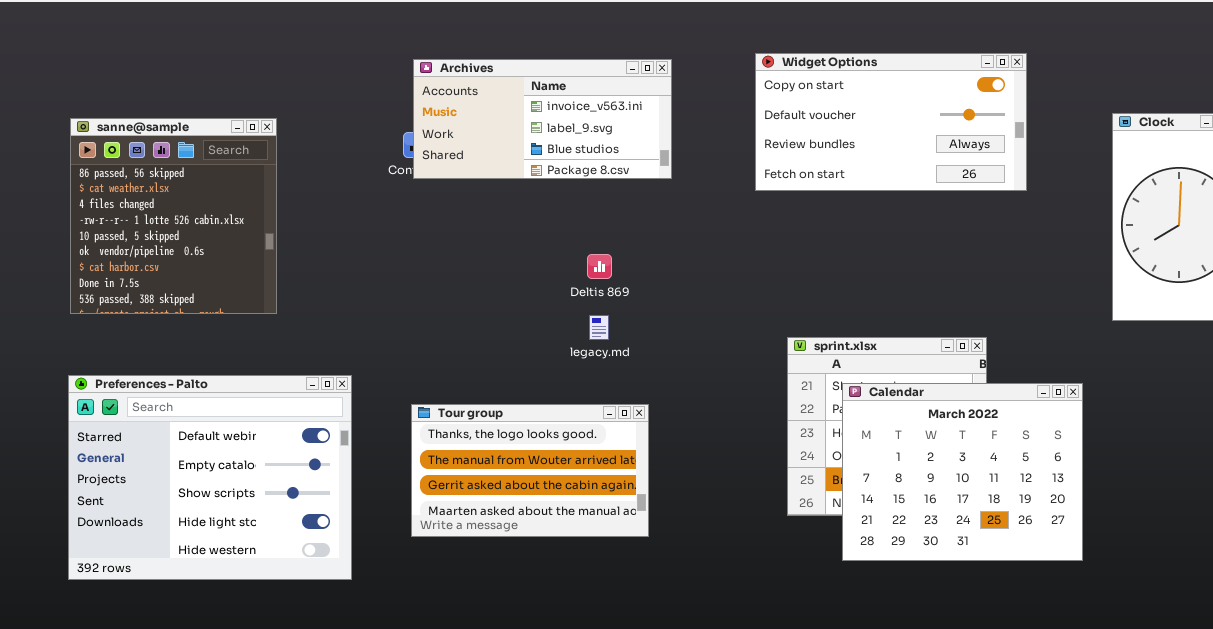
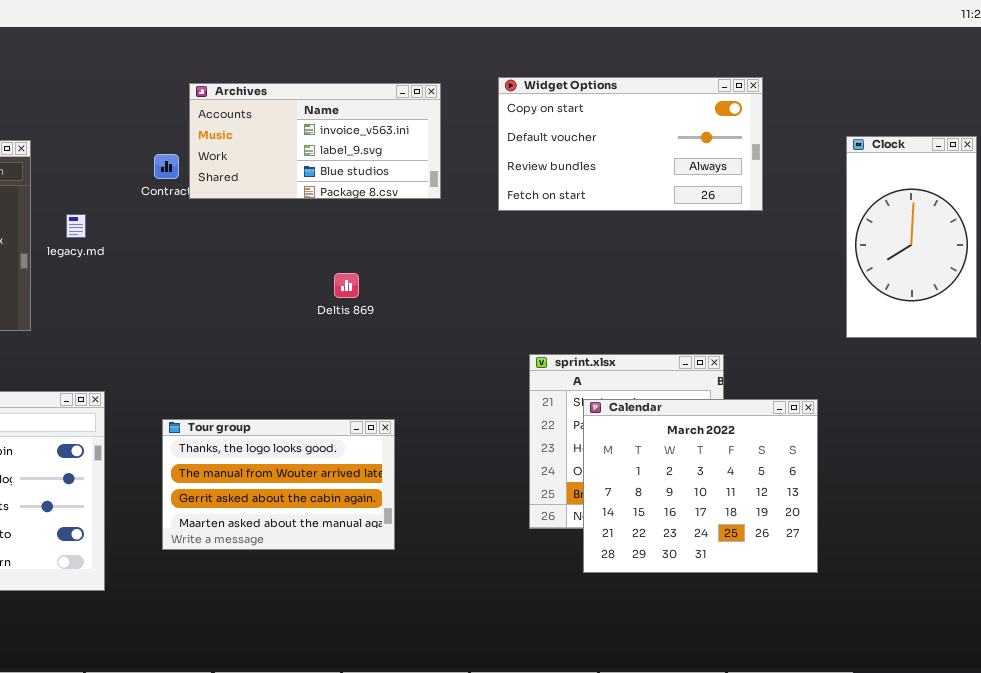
Archives: [413,59,672,179] -> [189,83,441,199], moved
legacy.md: [589,315,609,340] -> [66,214,86,238], moved

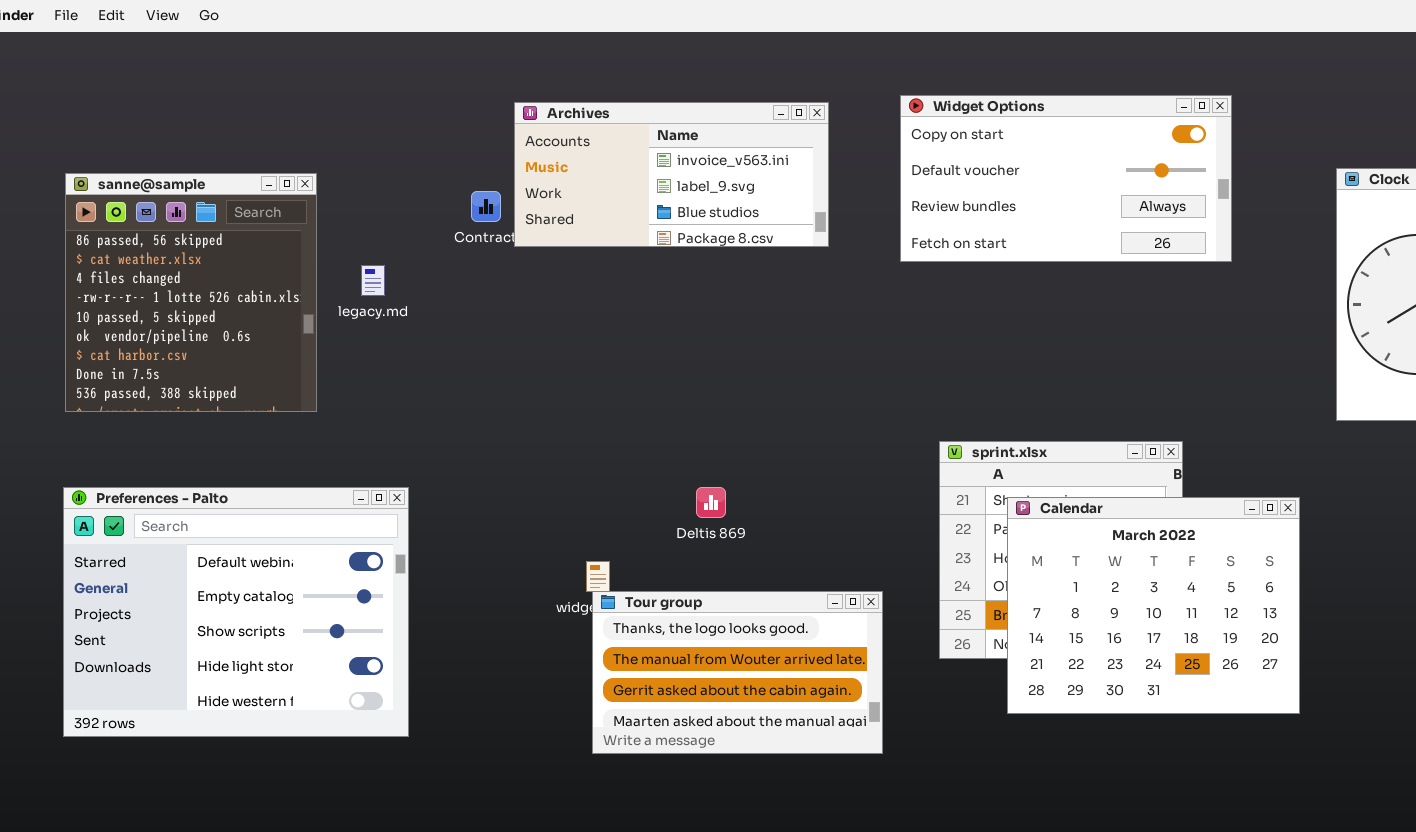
Deltis 869: [334,273,359,298] -> [696,487,726,518], moved
Tour group: [162,419,395,550] -> [592,591,883,754], moved

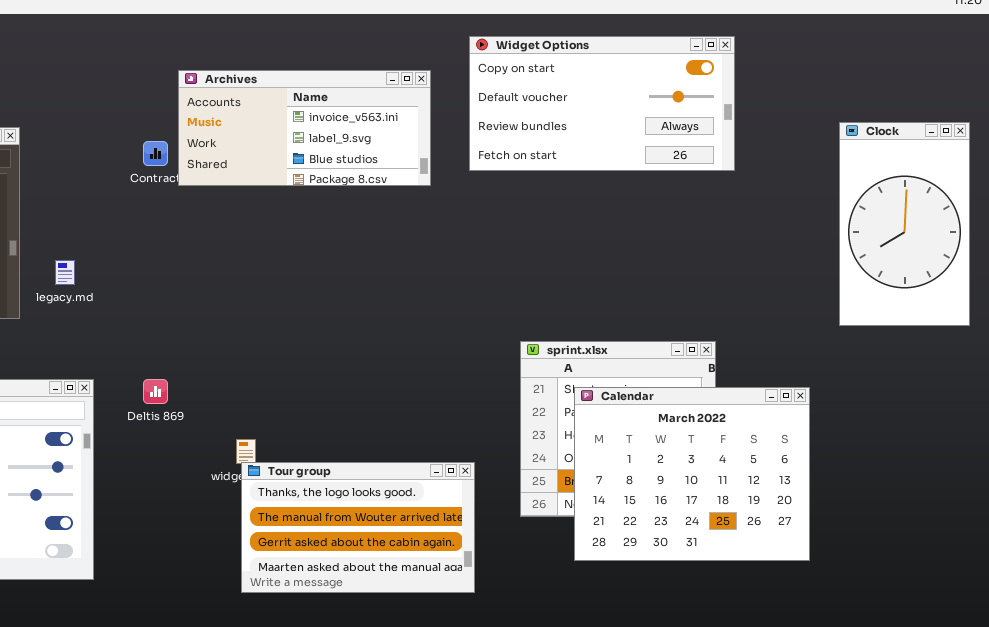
Widget Options: [900,95,1232,262] -> [469,36,735,171], moved
legacy.md: [361,265,385,296] -> [55,260,75,285], moved
Deltis 869: [696,487,726,518] -> [143,379,168,404], moved

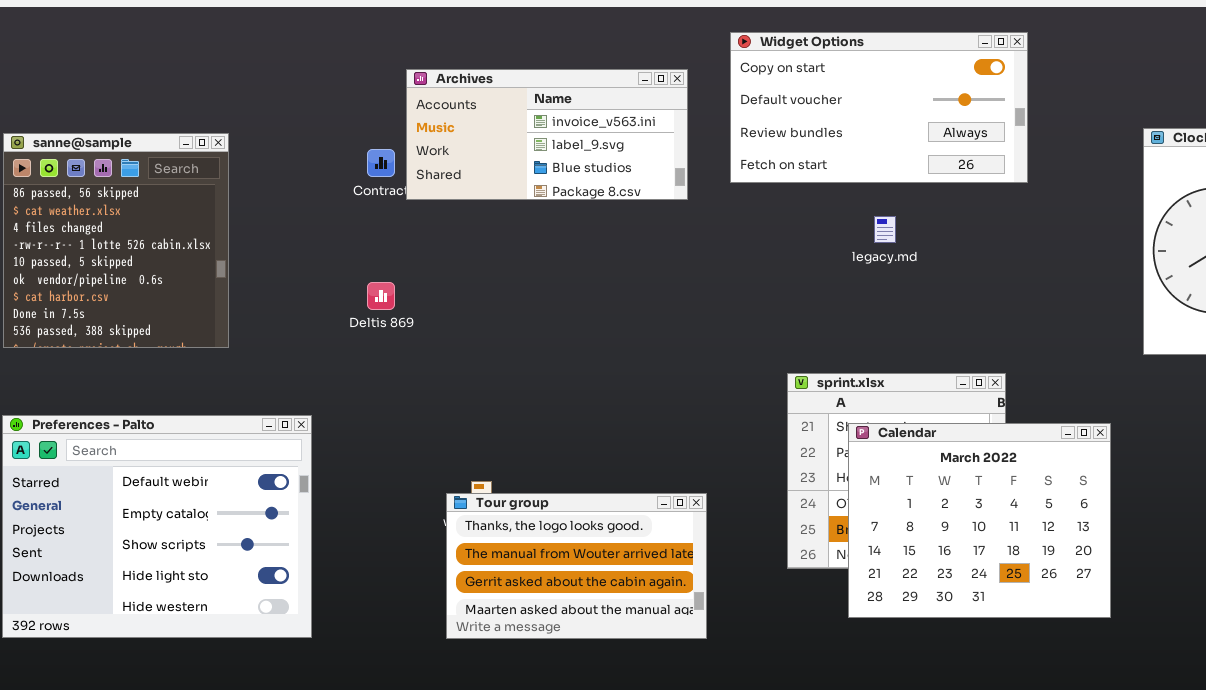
legacy.md: [55,260,75,285] -> [874,216,896,243], moved
Deltis 869: [143,379,168,404] -> [367,282,395,310], moved
Tour group: [241,462,475,593] -> [446,493,707,639], moved

